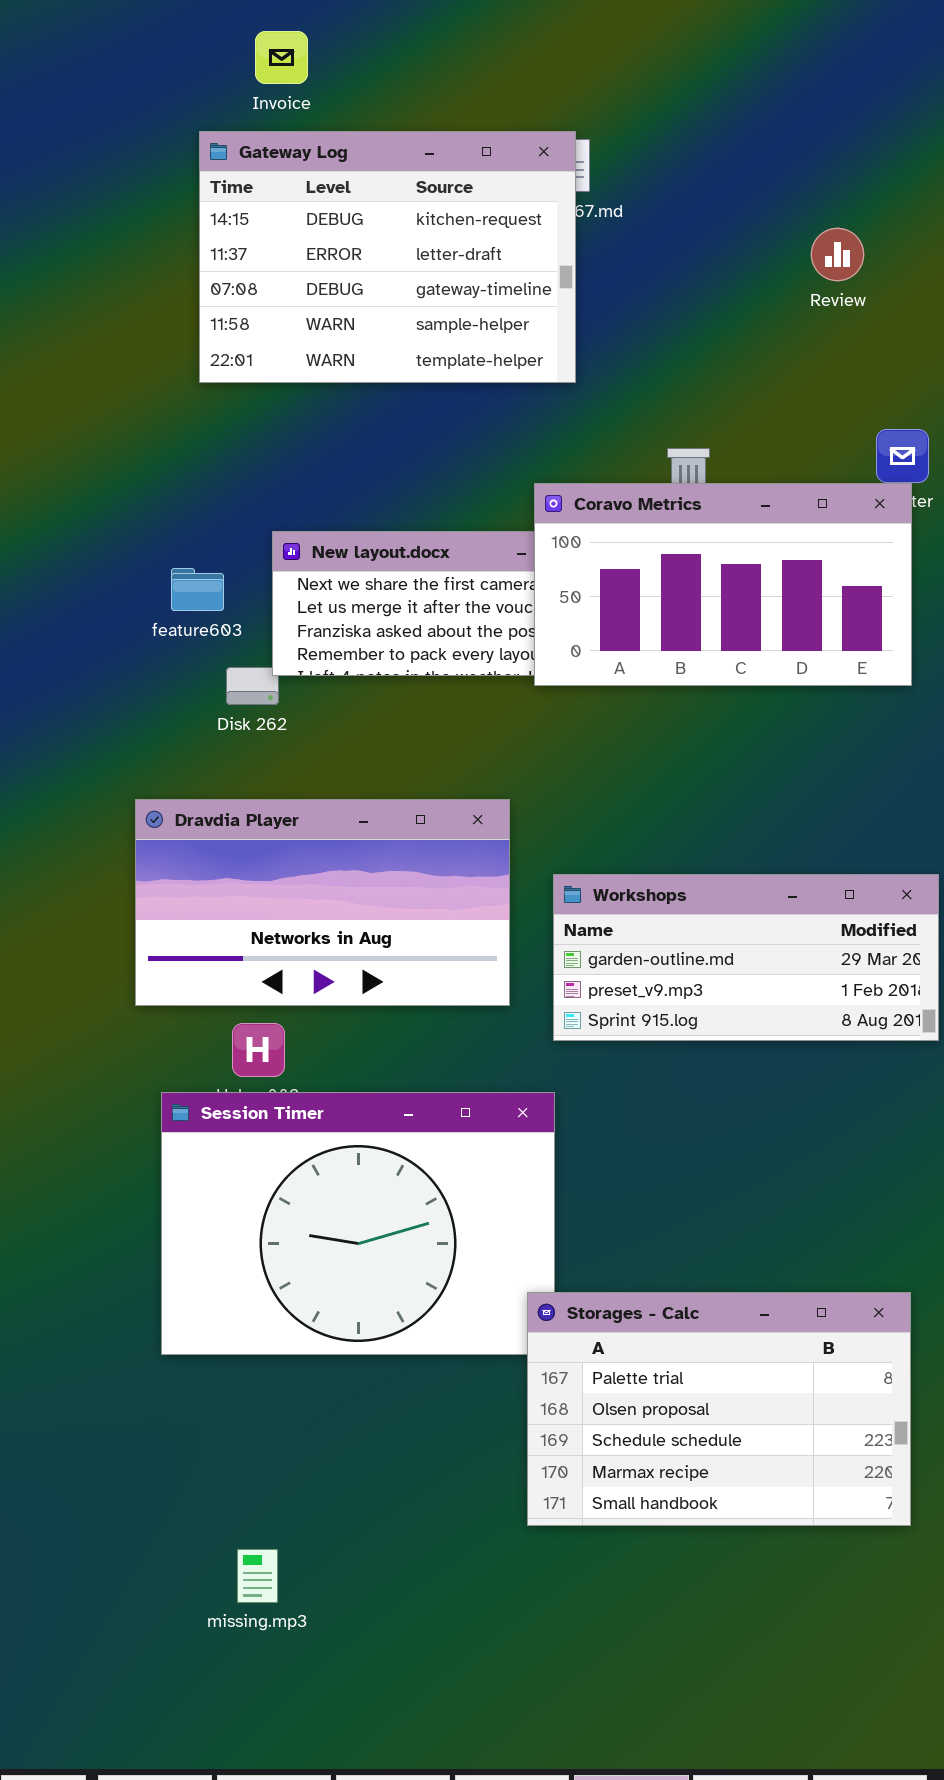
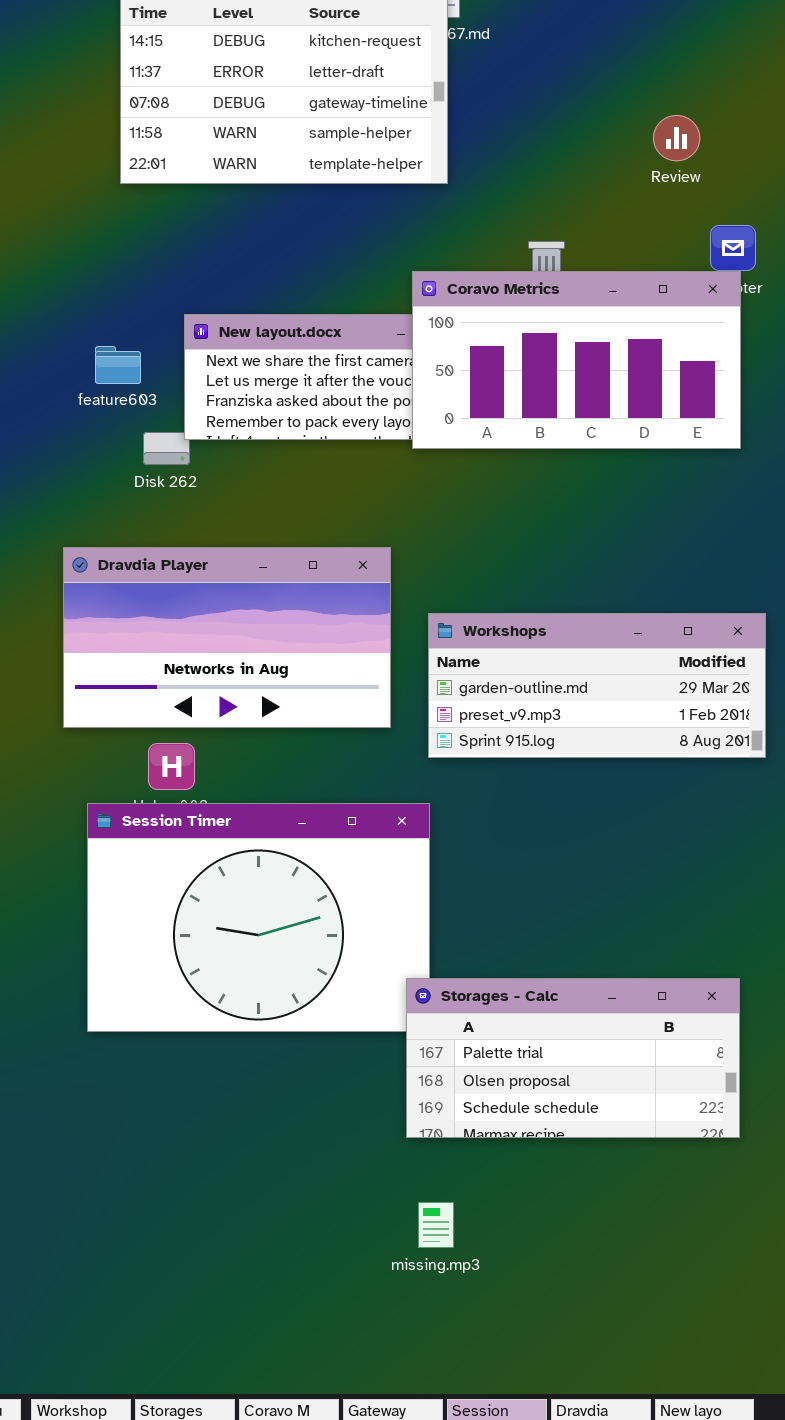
Review: [811,228,864,281] -> [653,115,700,161], moved
Storages - Calc: [527,1292,911,1526] -> [406,978,740,1138], resized
missing.mp3: [237,1549,278,1603] -> [418,1202,454,1248], moved

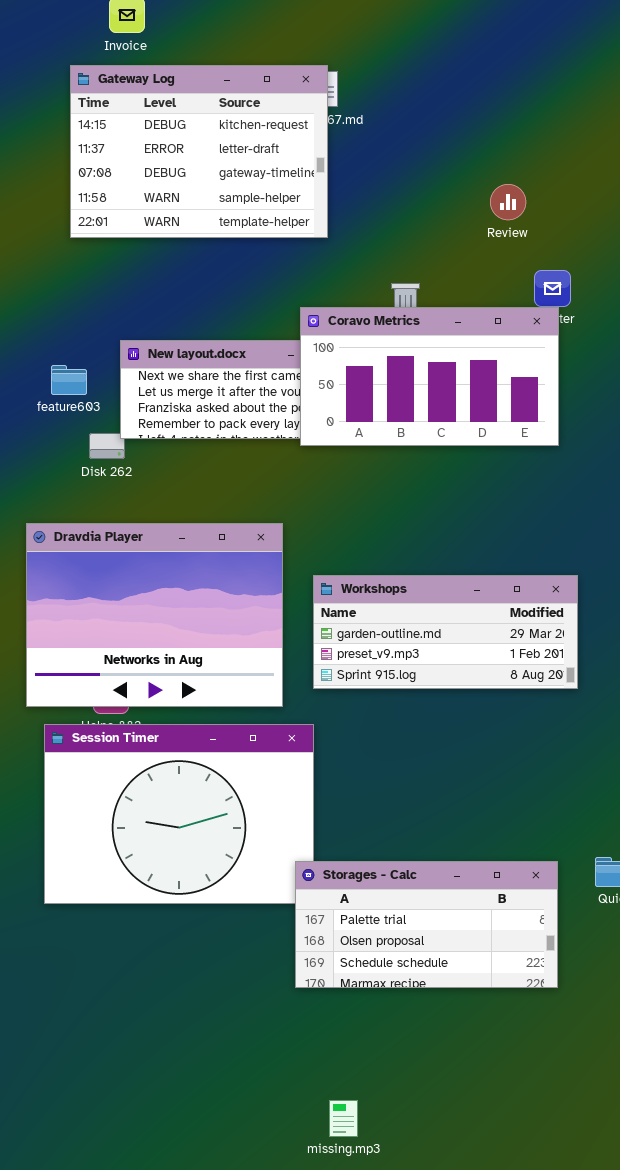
Dravdia Player: [63,547,391,728] -> [26,523,283,707], resized
missing.mp3: [418,1202,454,1248] -> [329,1100,358,1137], moved

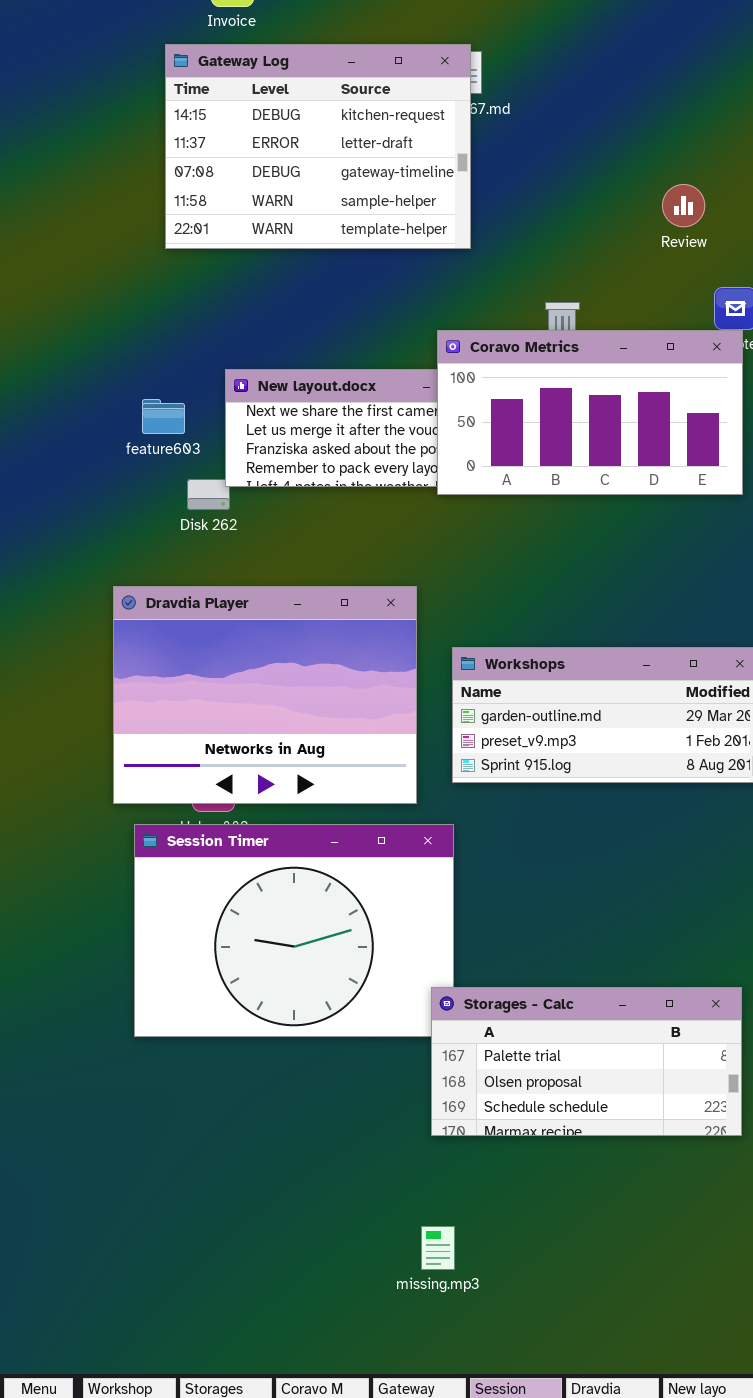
missing.mp3: [329,1100,358,1137] -> [421,1226,455,1270], moved

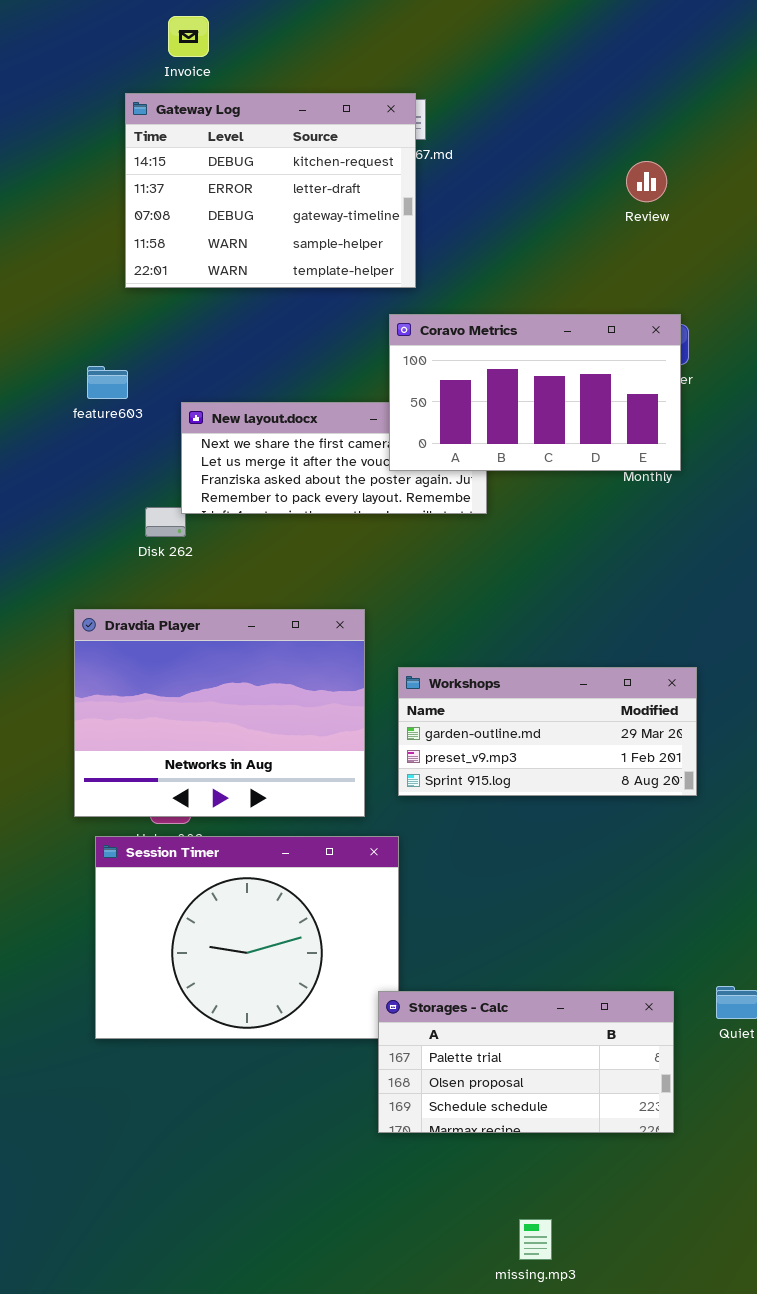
Review: [662,184,705,227] -> [626,161,667,202], moved
Coravo Metrics: [437,330,743,495] -> [389,314,681,471], moved
feature603: [142,399,185,434] -> [87,366,128,399], moved
missing.mp3: [421,1226,455,1270] -> [519,1219,552,1260], moved

